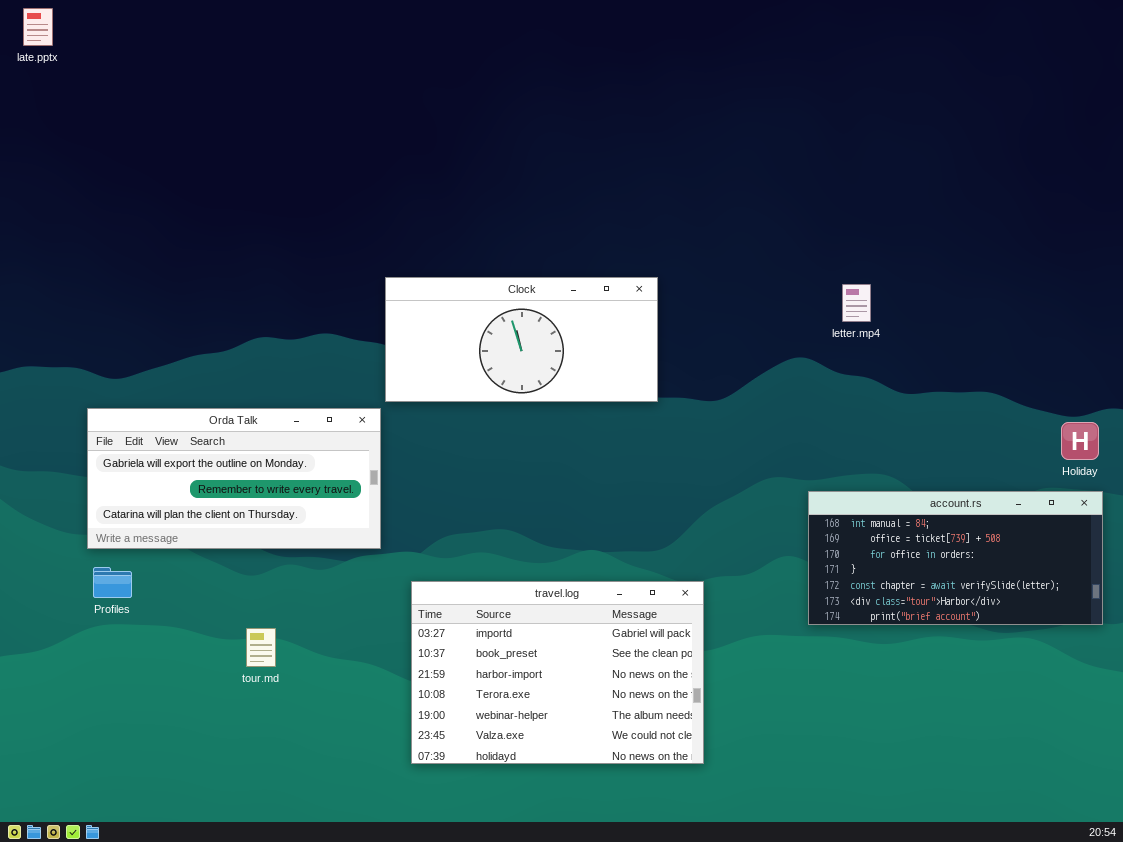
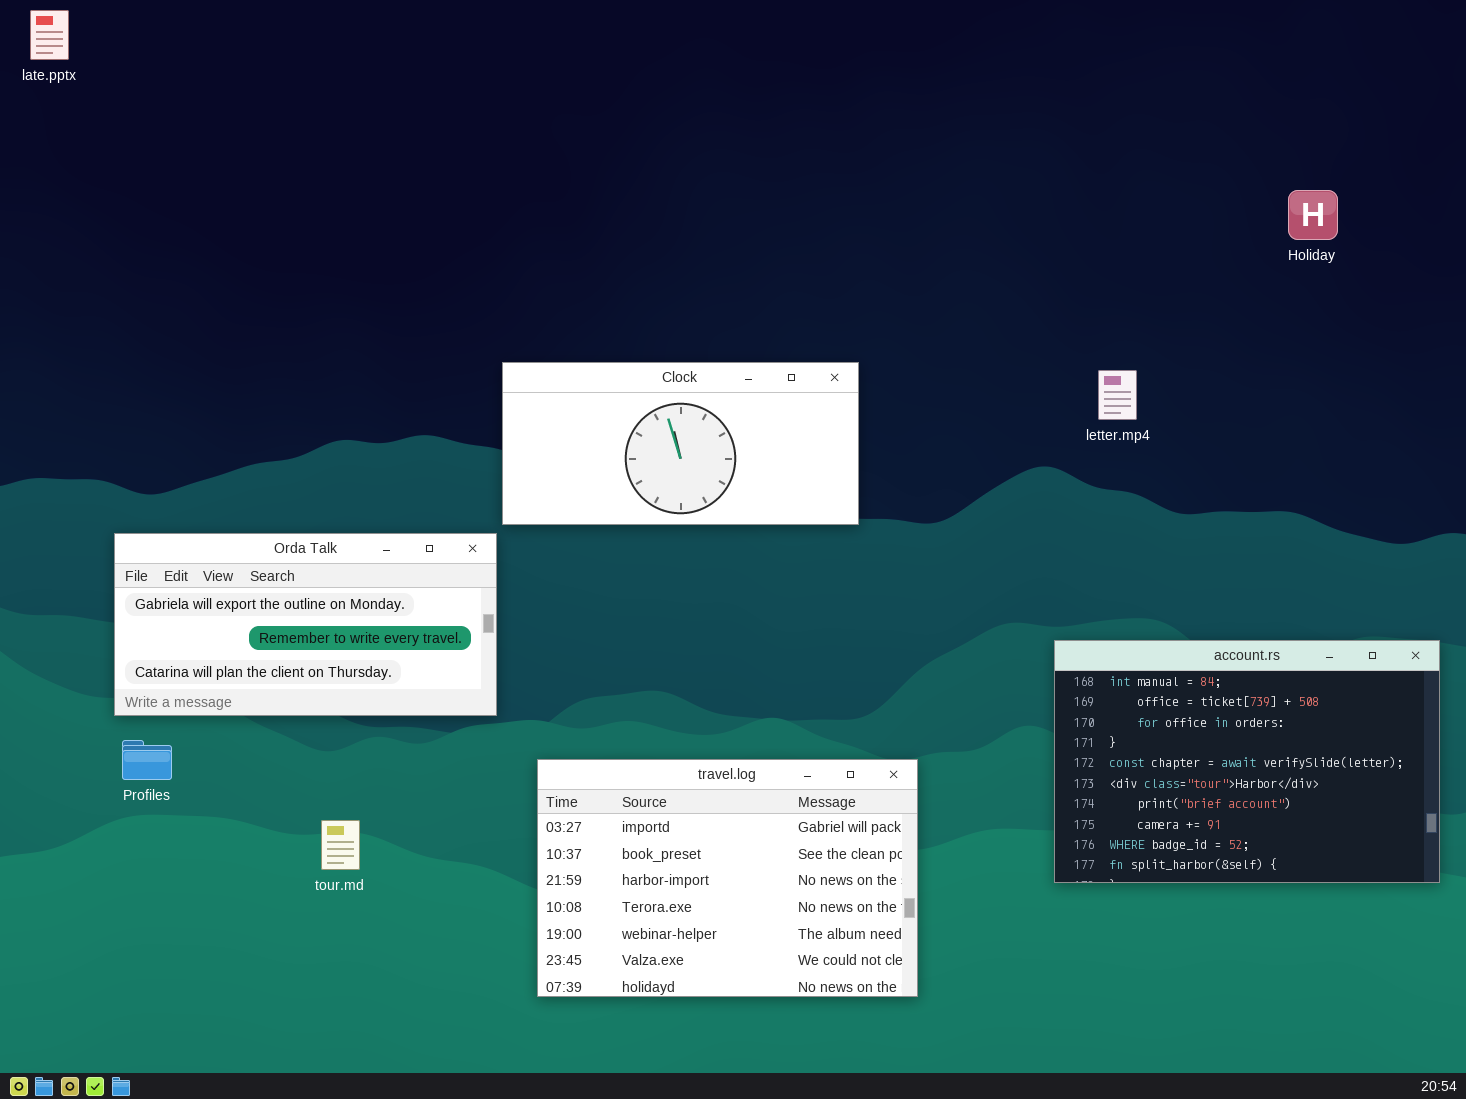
Holiday: [1061,422,1099,460] -> [1288,190,1338,240], moved
account.rs: [808,491,1103,625] -> [1054,640,1440,883], resized

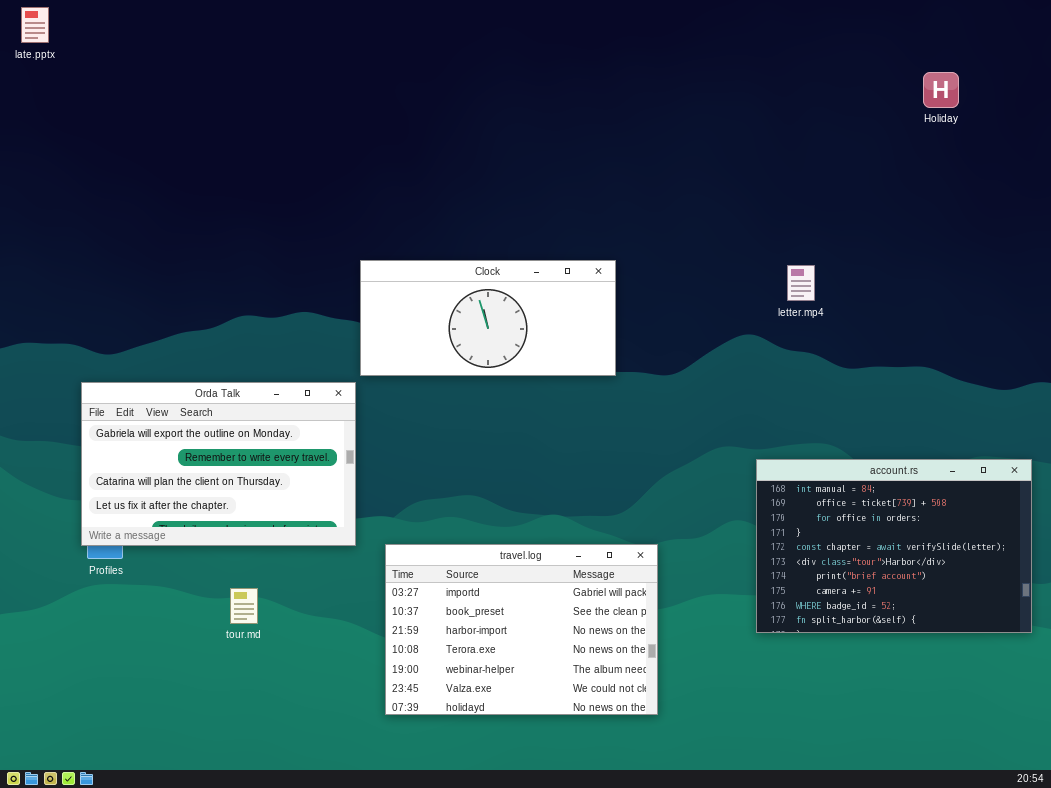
Holiday: [1288,190,1338,240] -> [923,72,959,108], moved
Orda Talk: [114,533,497,716] -> [81,382,356,546], resized

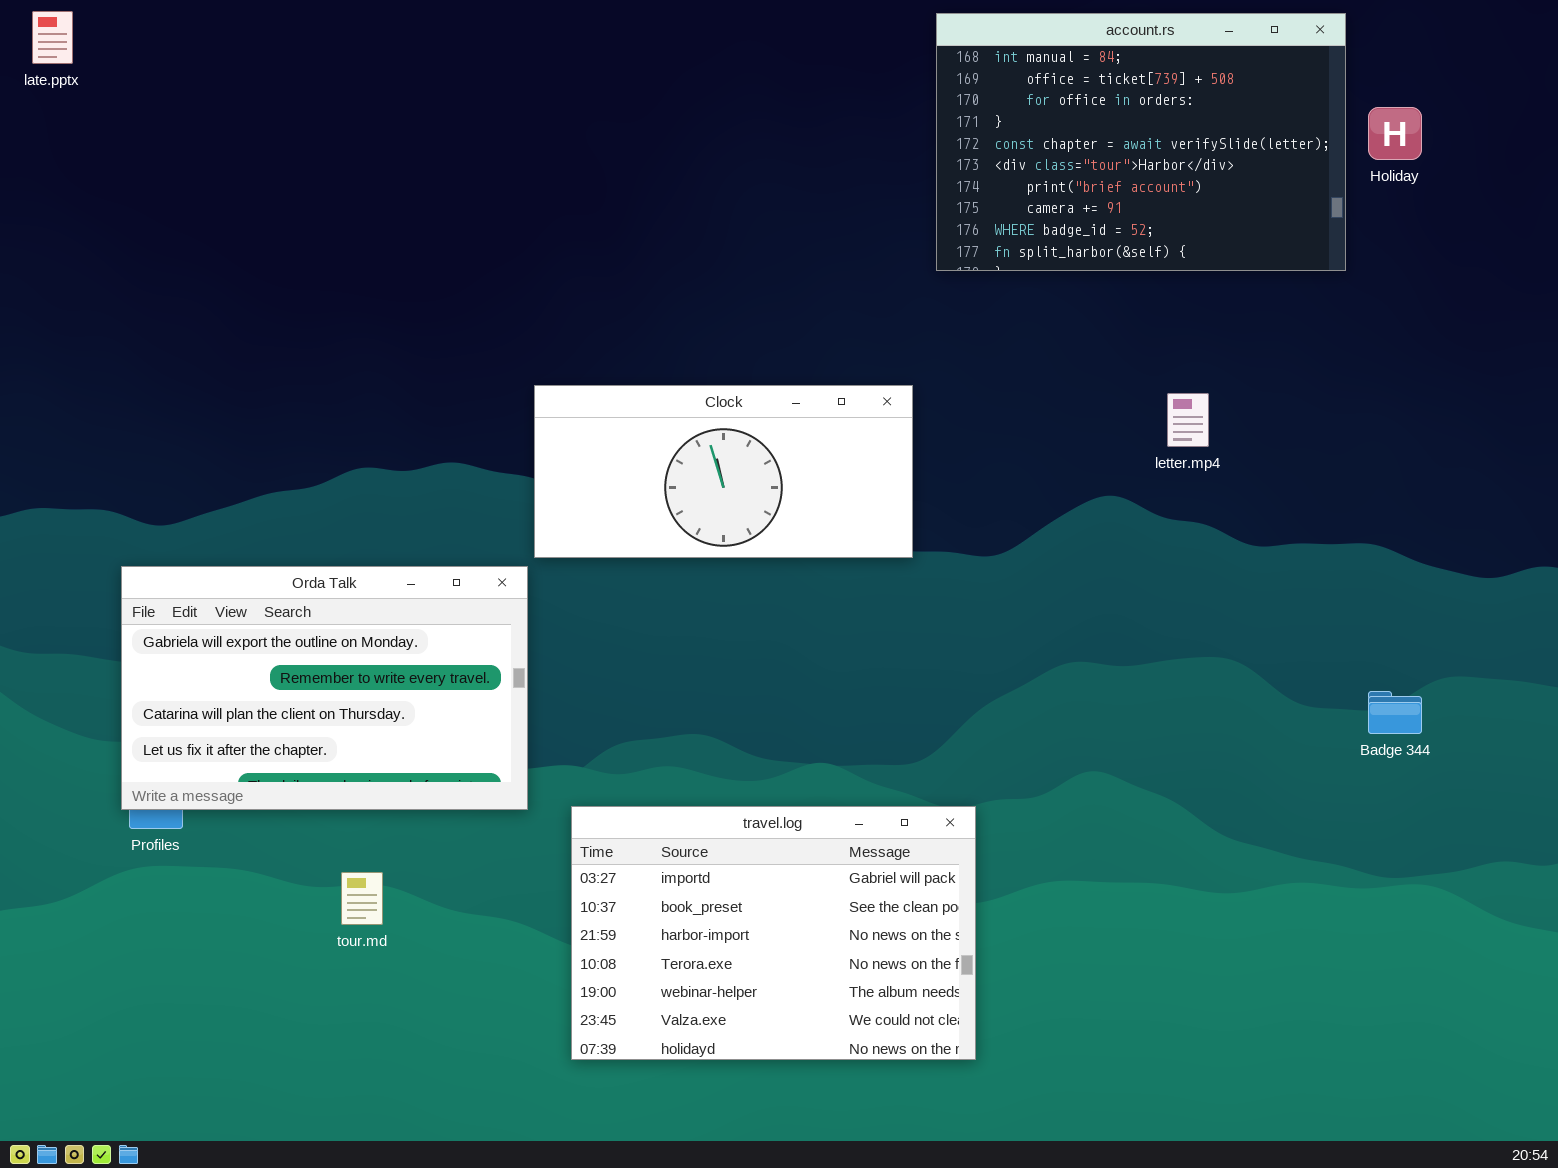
account.rs: [756,459,1032,633] -> [936,13,1346,271], moved

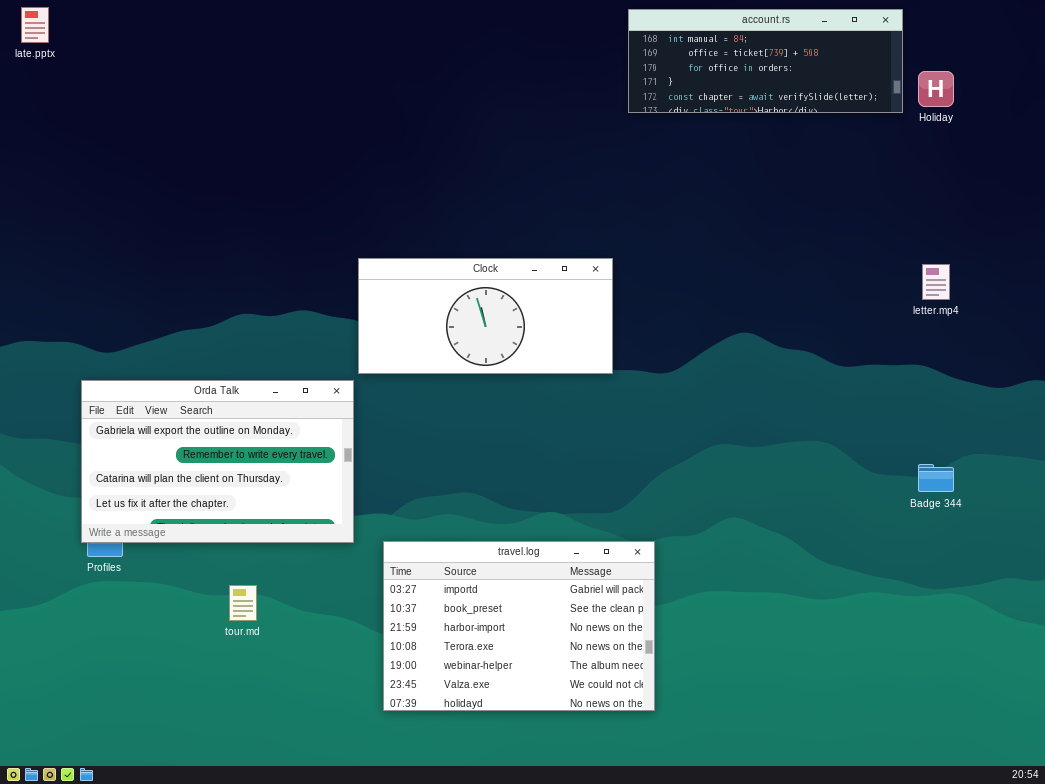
account.rs: [936,13,1346,271] -> [628,9,903,113], resized
letter.mp4: [1167,393,1209,447] -> [922,264,950,300], moved

